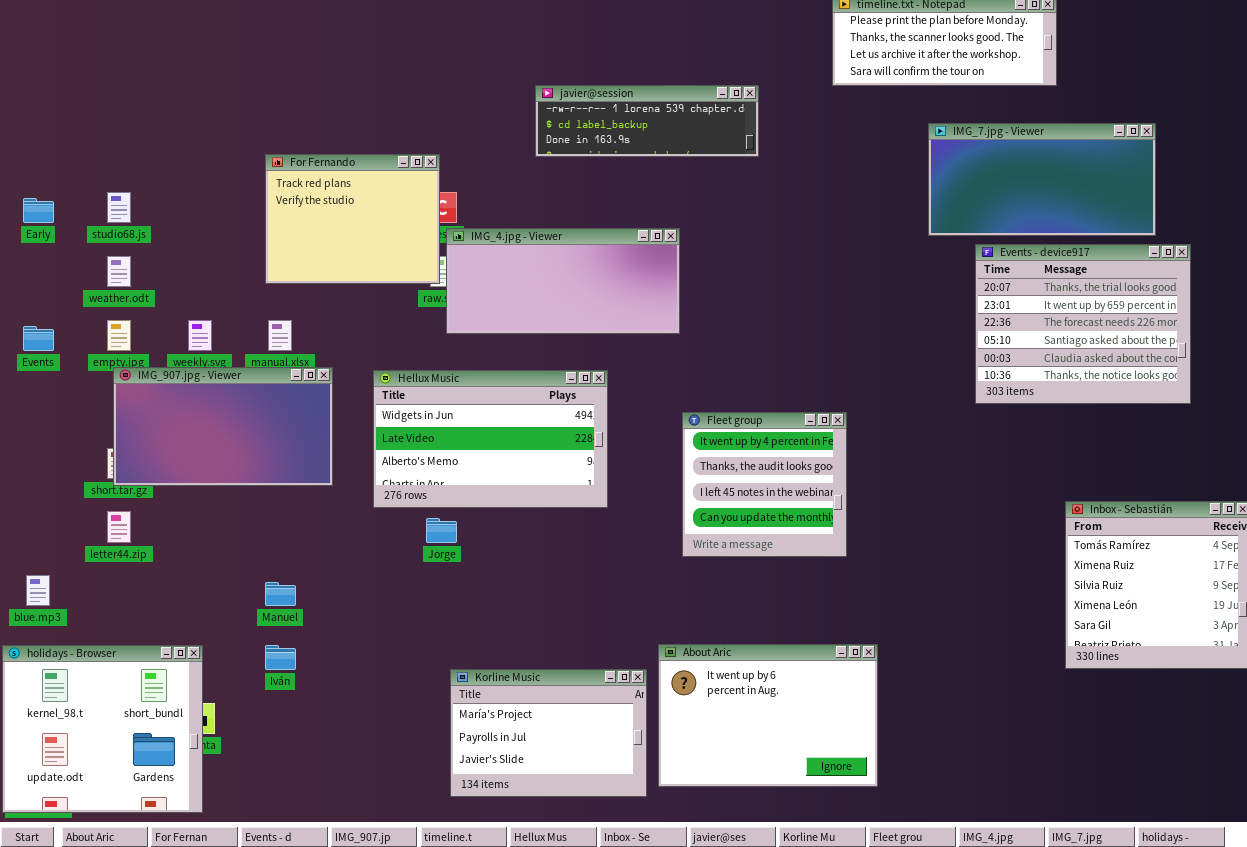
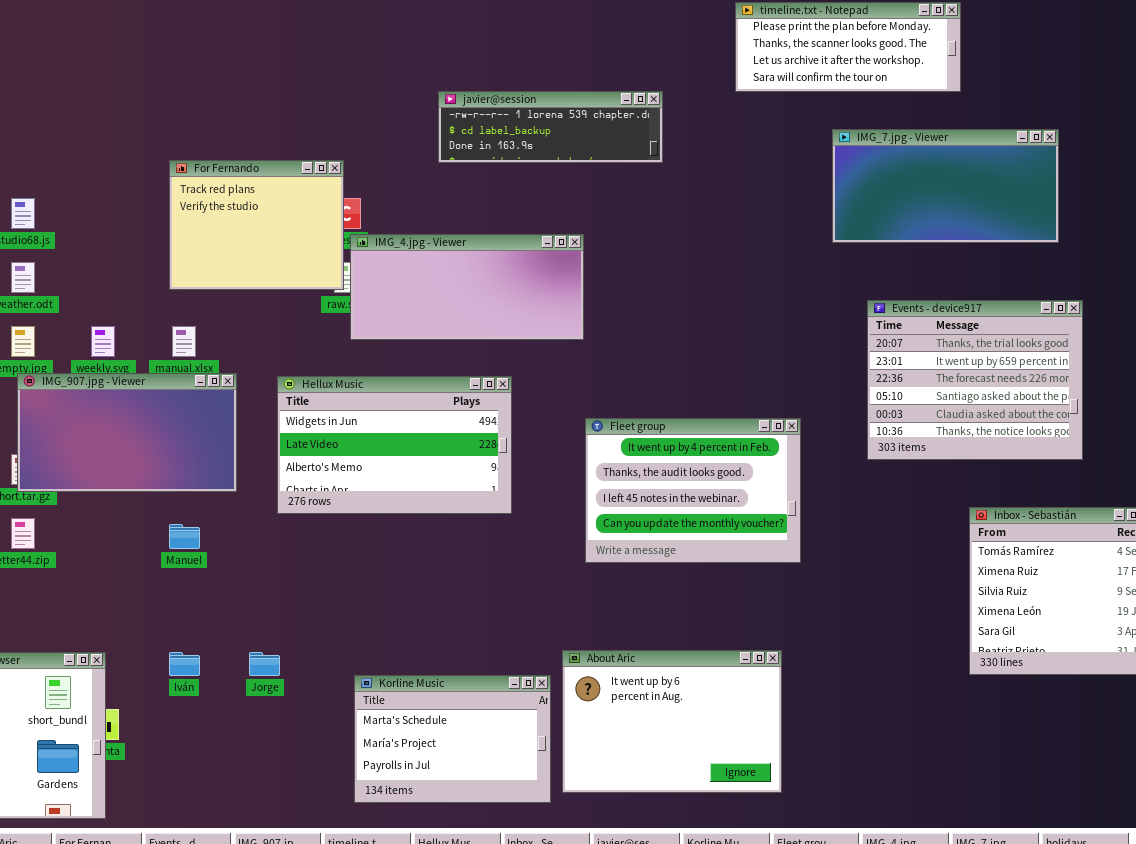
Events - device917: [975,244,1191,404] -> [867,300,1083,460], moved
Fleet group: [682,412,847,557] -> [585,418,801,563], resized
Jorge: [426,518,457,543] -> [249,652,280,676], moved
Manuel: [265,582,296,606] -> [169,524,200,549], moved
Korline Music: [450,669,647,797] -> [354,675,551,803], scrolled up 1 row

